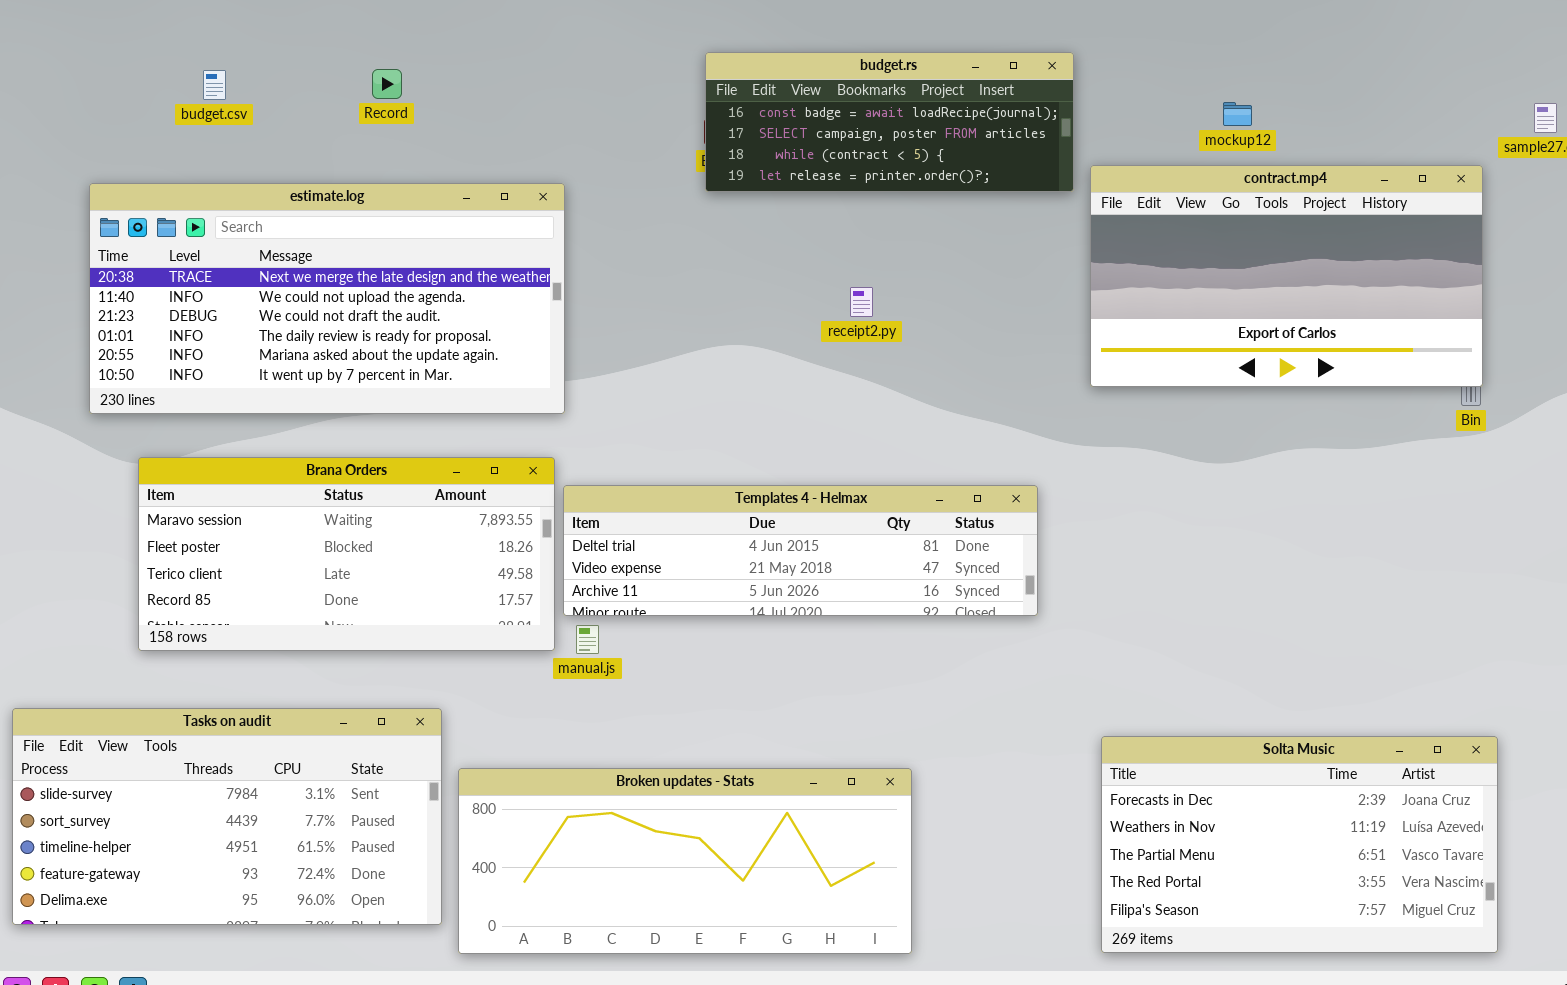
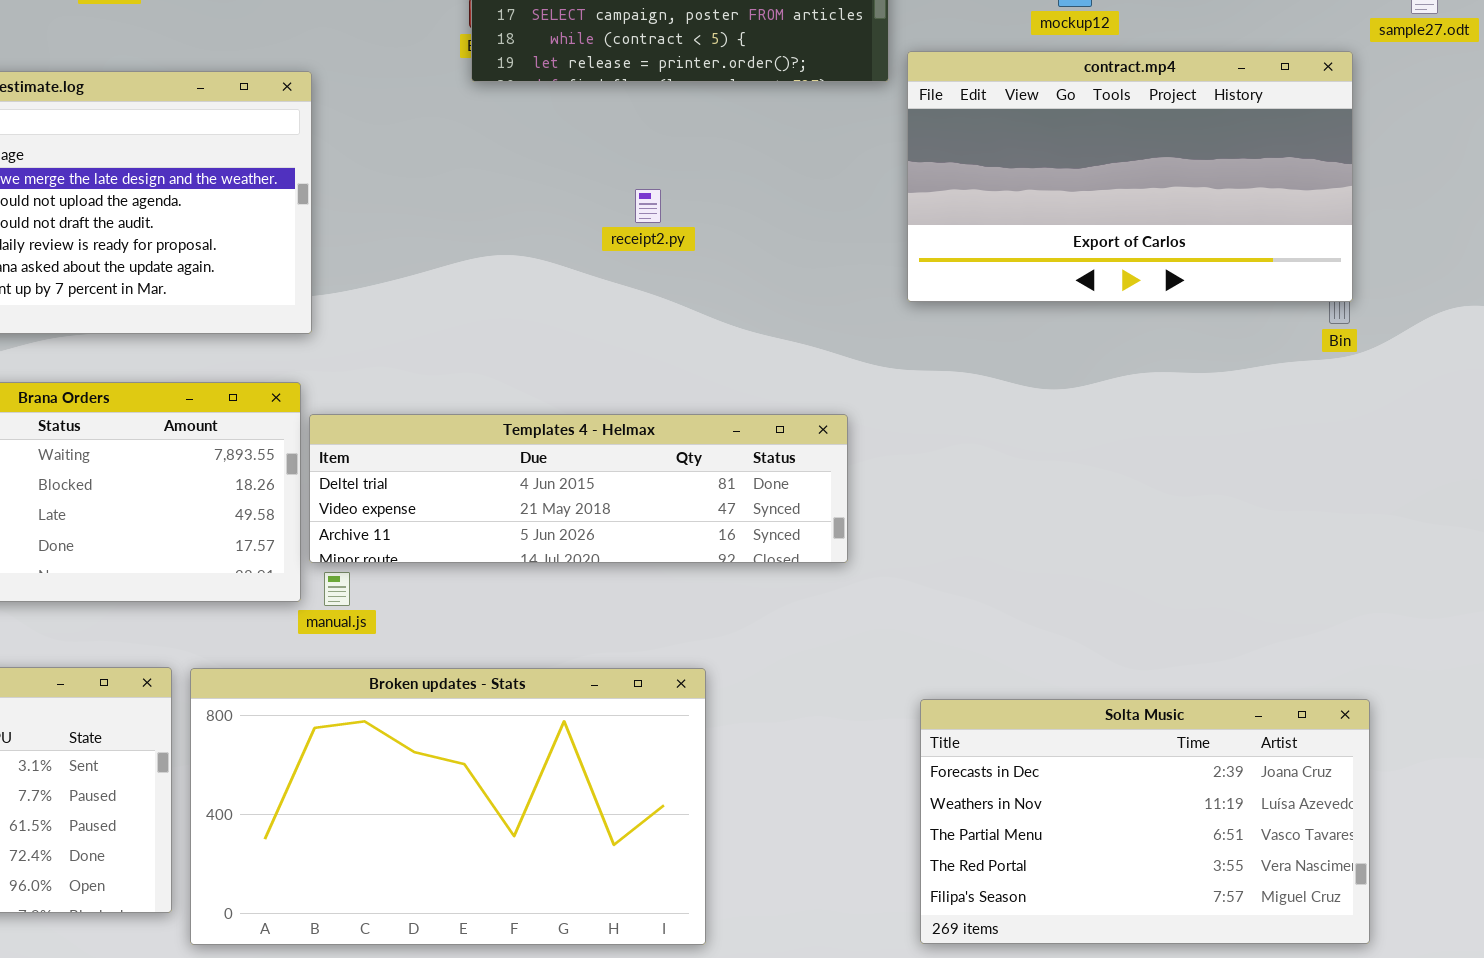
Broken updates - Stats: [458,768,912,954] -> [190,668,706,945], resized

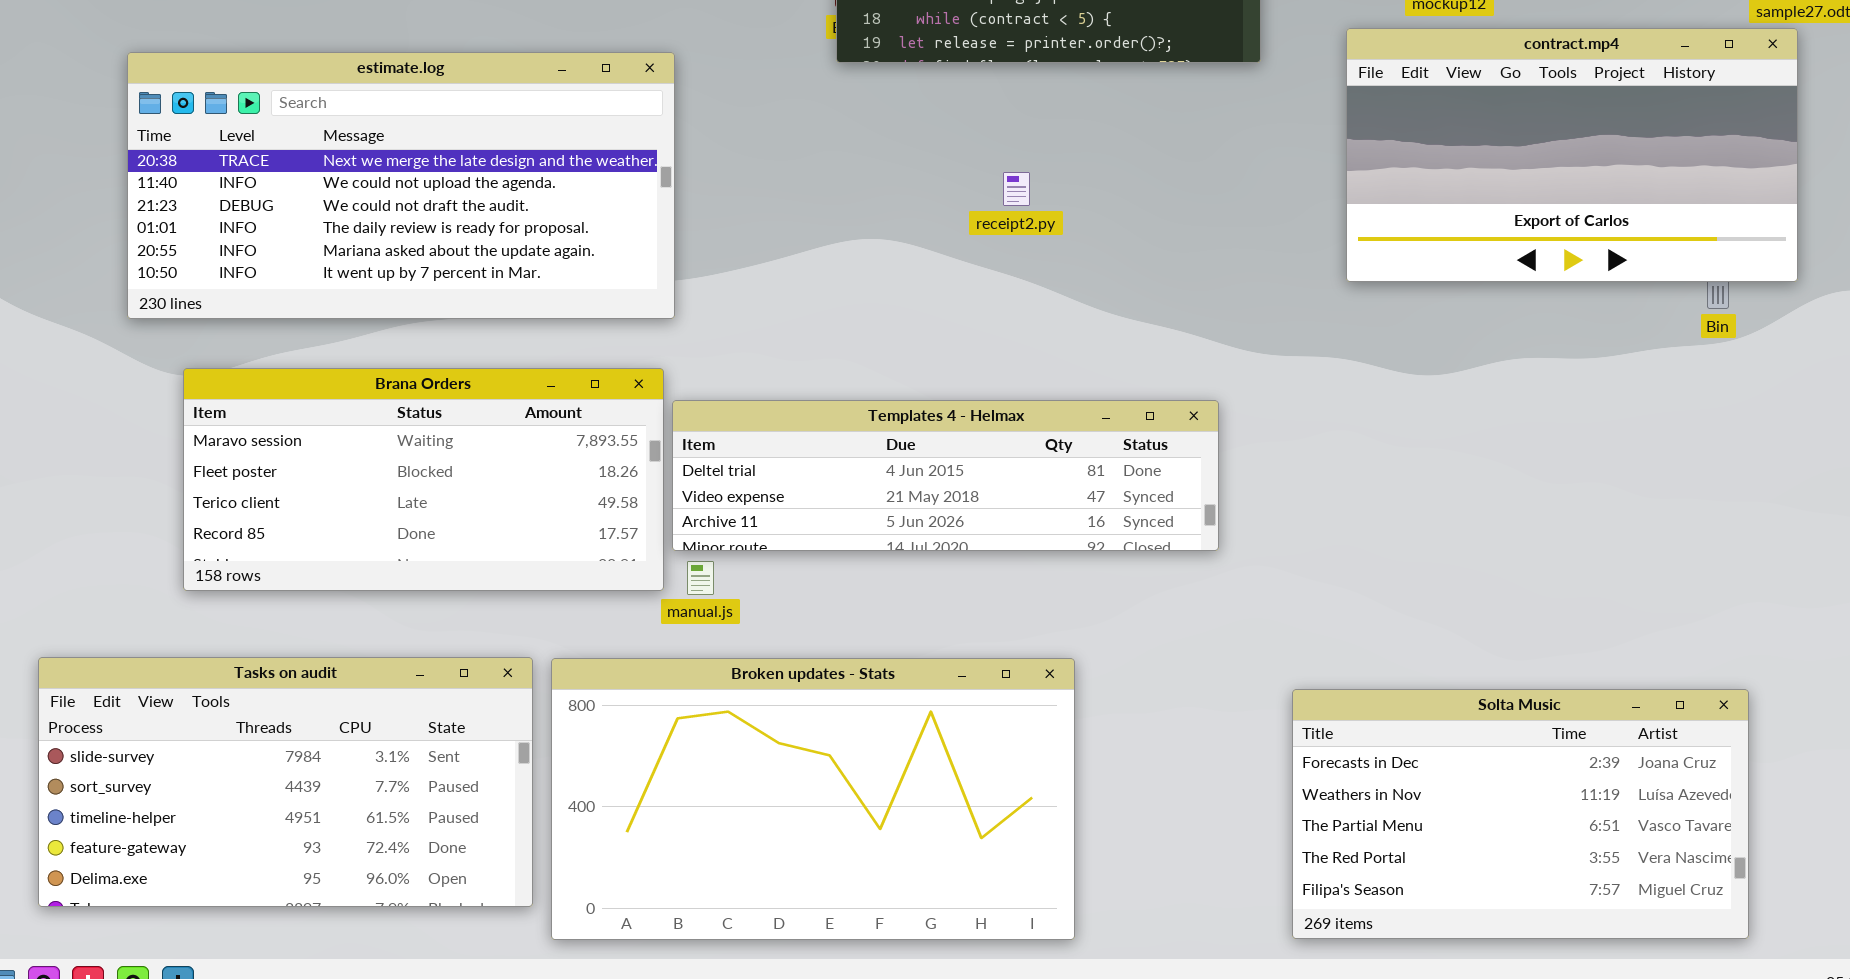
contract.mp4: [907,51,1353,302] -> [1346,28,1798,282], moved

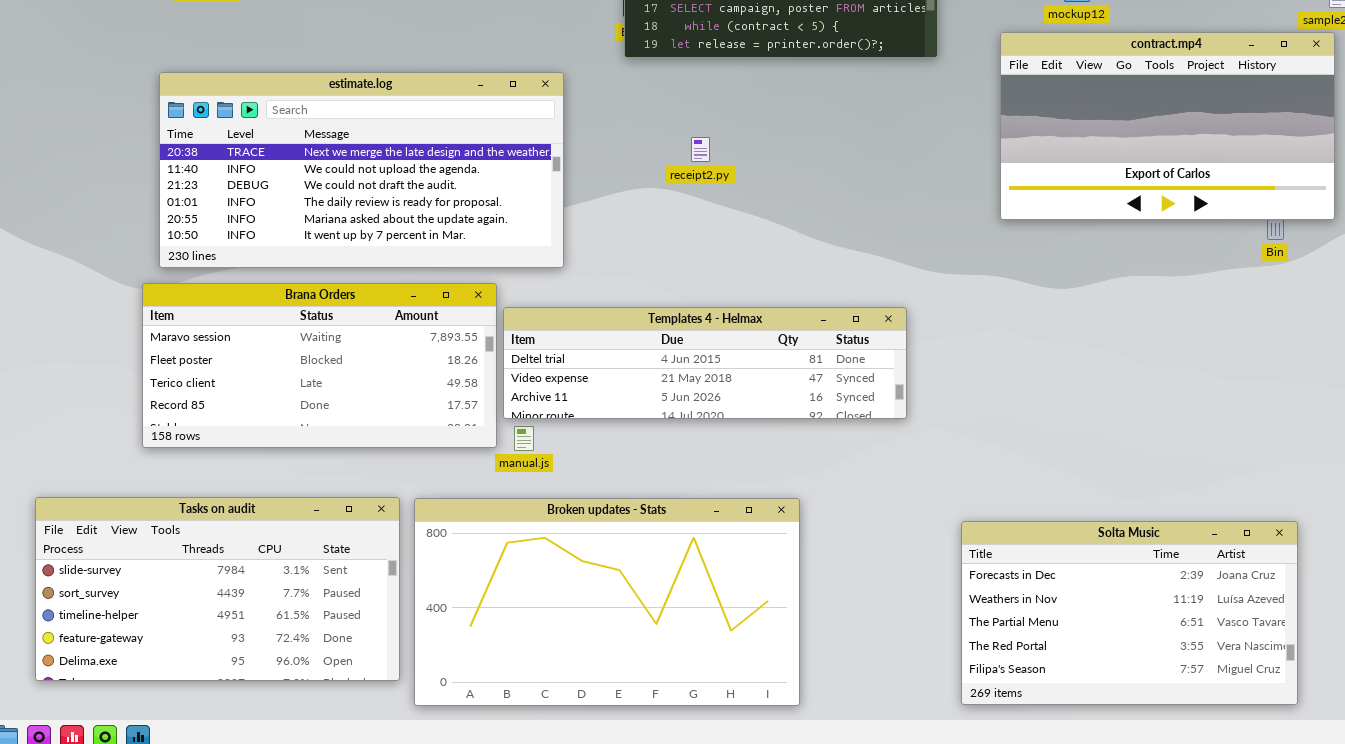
estimate.log: [127,52,675,319] -> [159,72,564,268], moved
receipt2.py: [1003,172,1030,206] -> [691,137,710,162], moved

